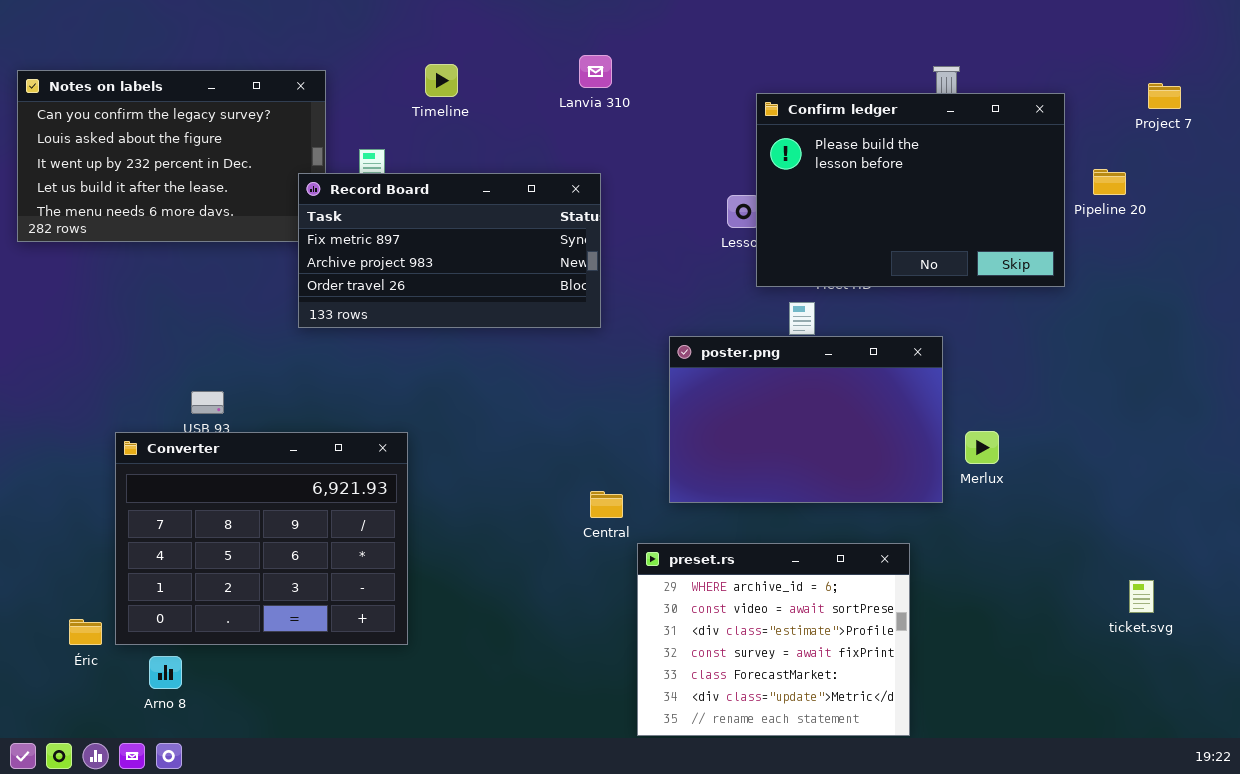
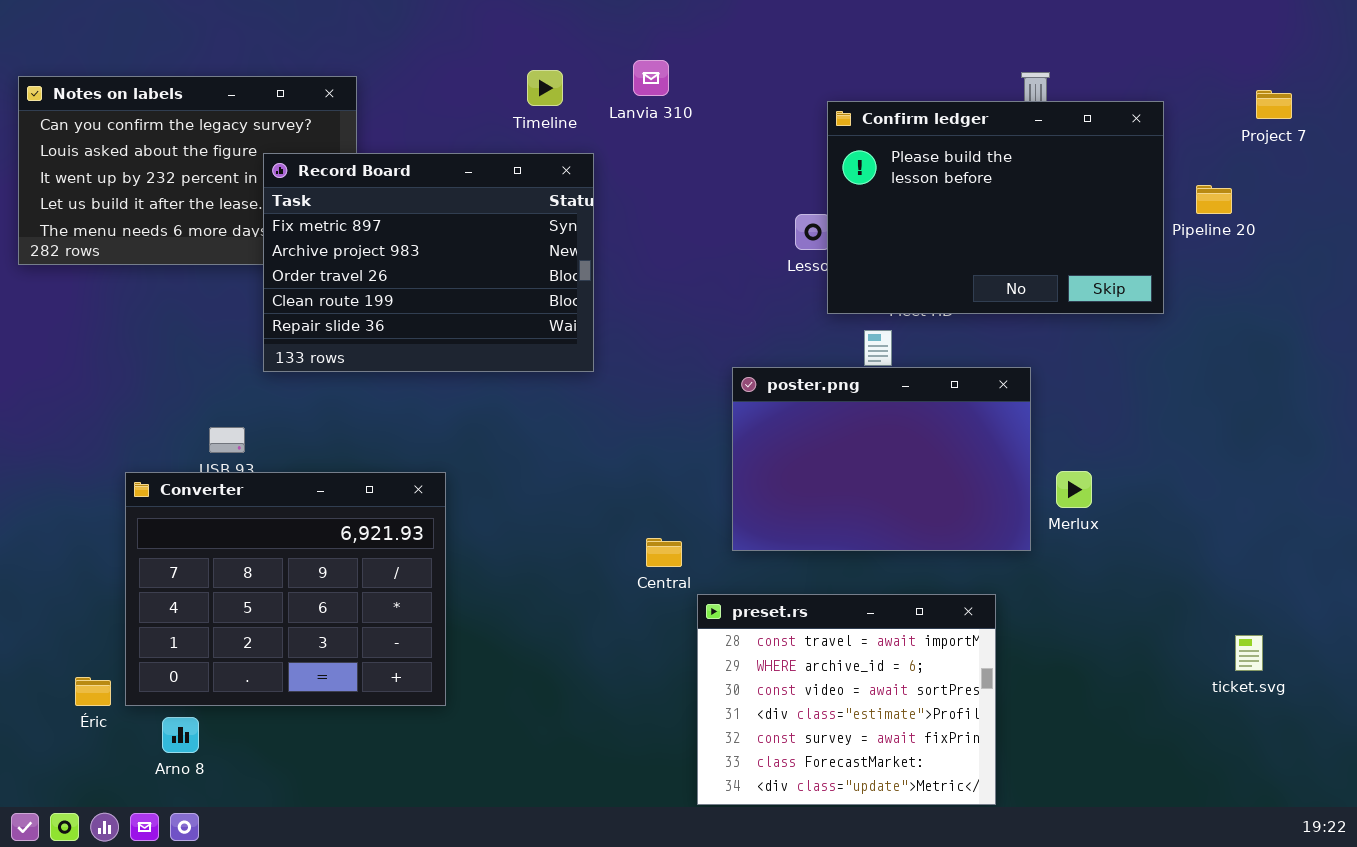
Timeline: [425,64,458,97] -> [527,70,563,106], moved
Record Board: [298,173,601,328] -> [263,153,594,372], moved, resized
preset.rs: [637,543,910,736] -> [697,594,996,805], scrolled up 1 row

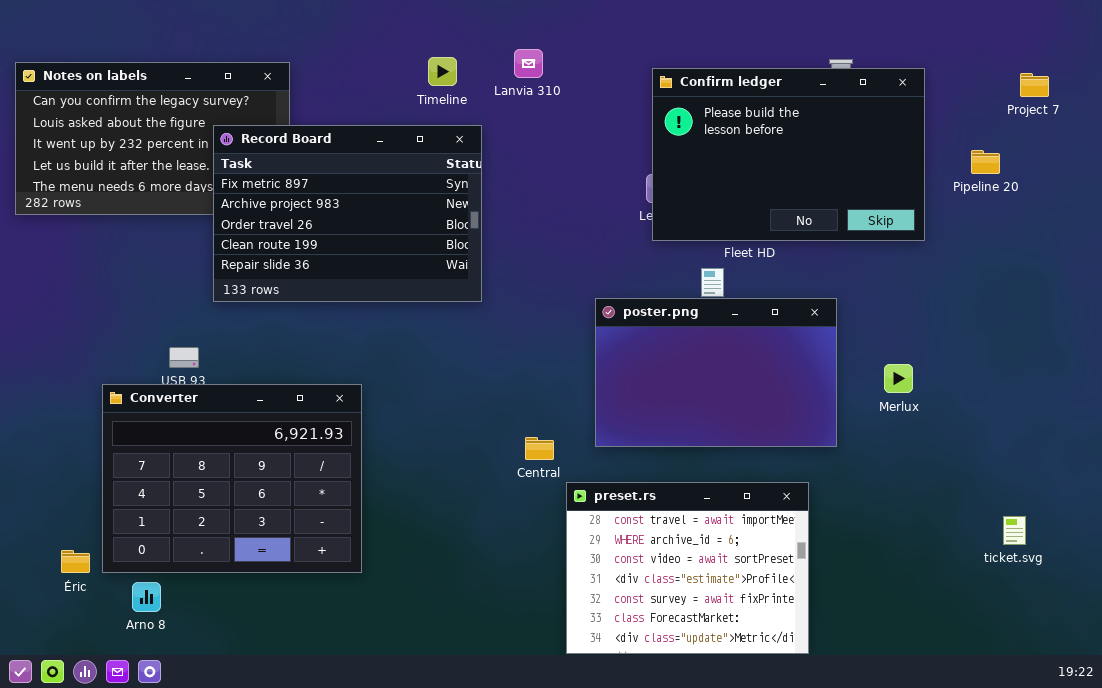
Confirm ledger: [827,101,1164,314] -> [652,68,925,241], moved
Merlux: [1056,471,1092,508] -> [884,364,913,393], moved

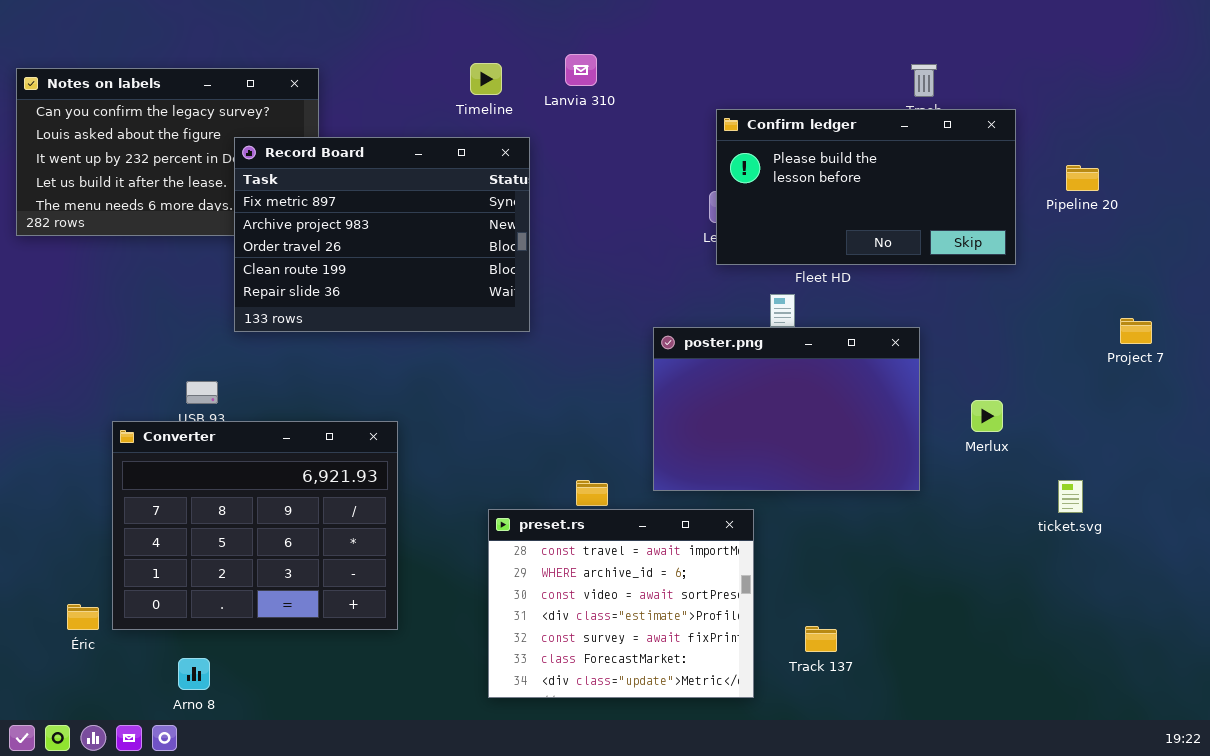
Confirm ledger: [652,68,925,241] -> [716,109,1016,265], resized
Project 7: [1020,73,1049,97] -> [1120,318,1152,344], moved
preset.rs: [566,482,809,654] -> [488,509,754,698], moved
ticket.svg: [1003,516,1026,545] -> [1058,480,1083,513], moved
Arno 8: [132,582,161,612] -> [178,658,210,690], moved

